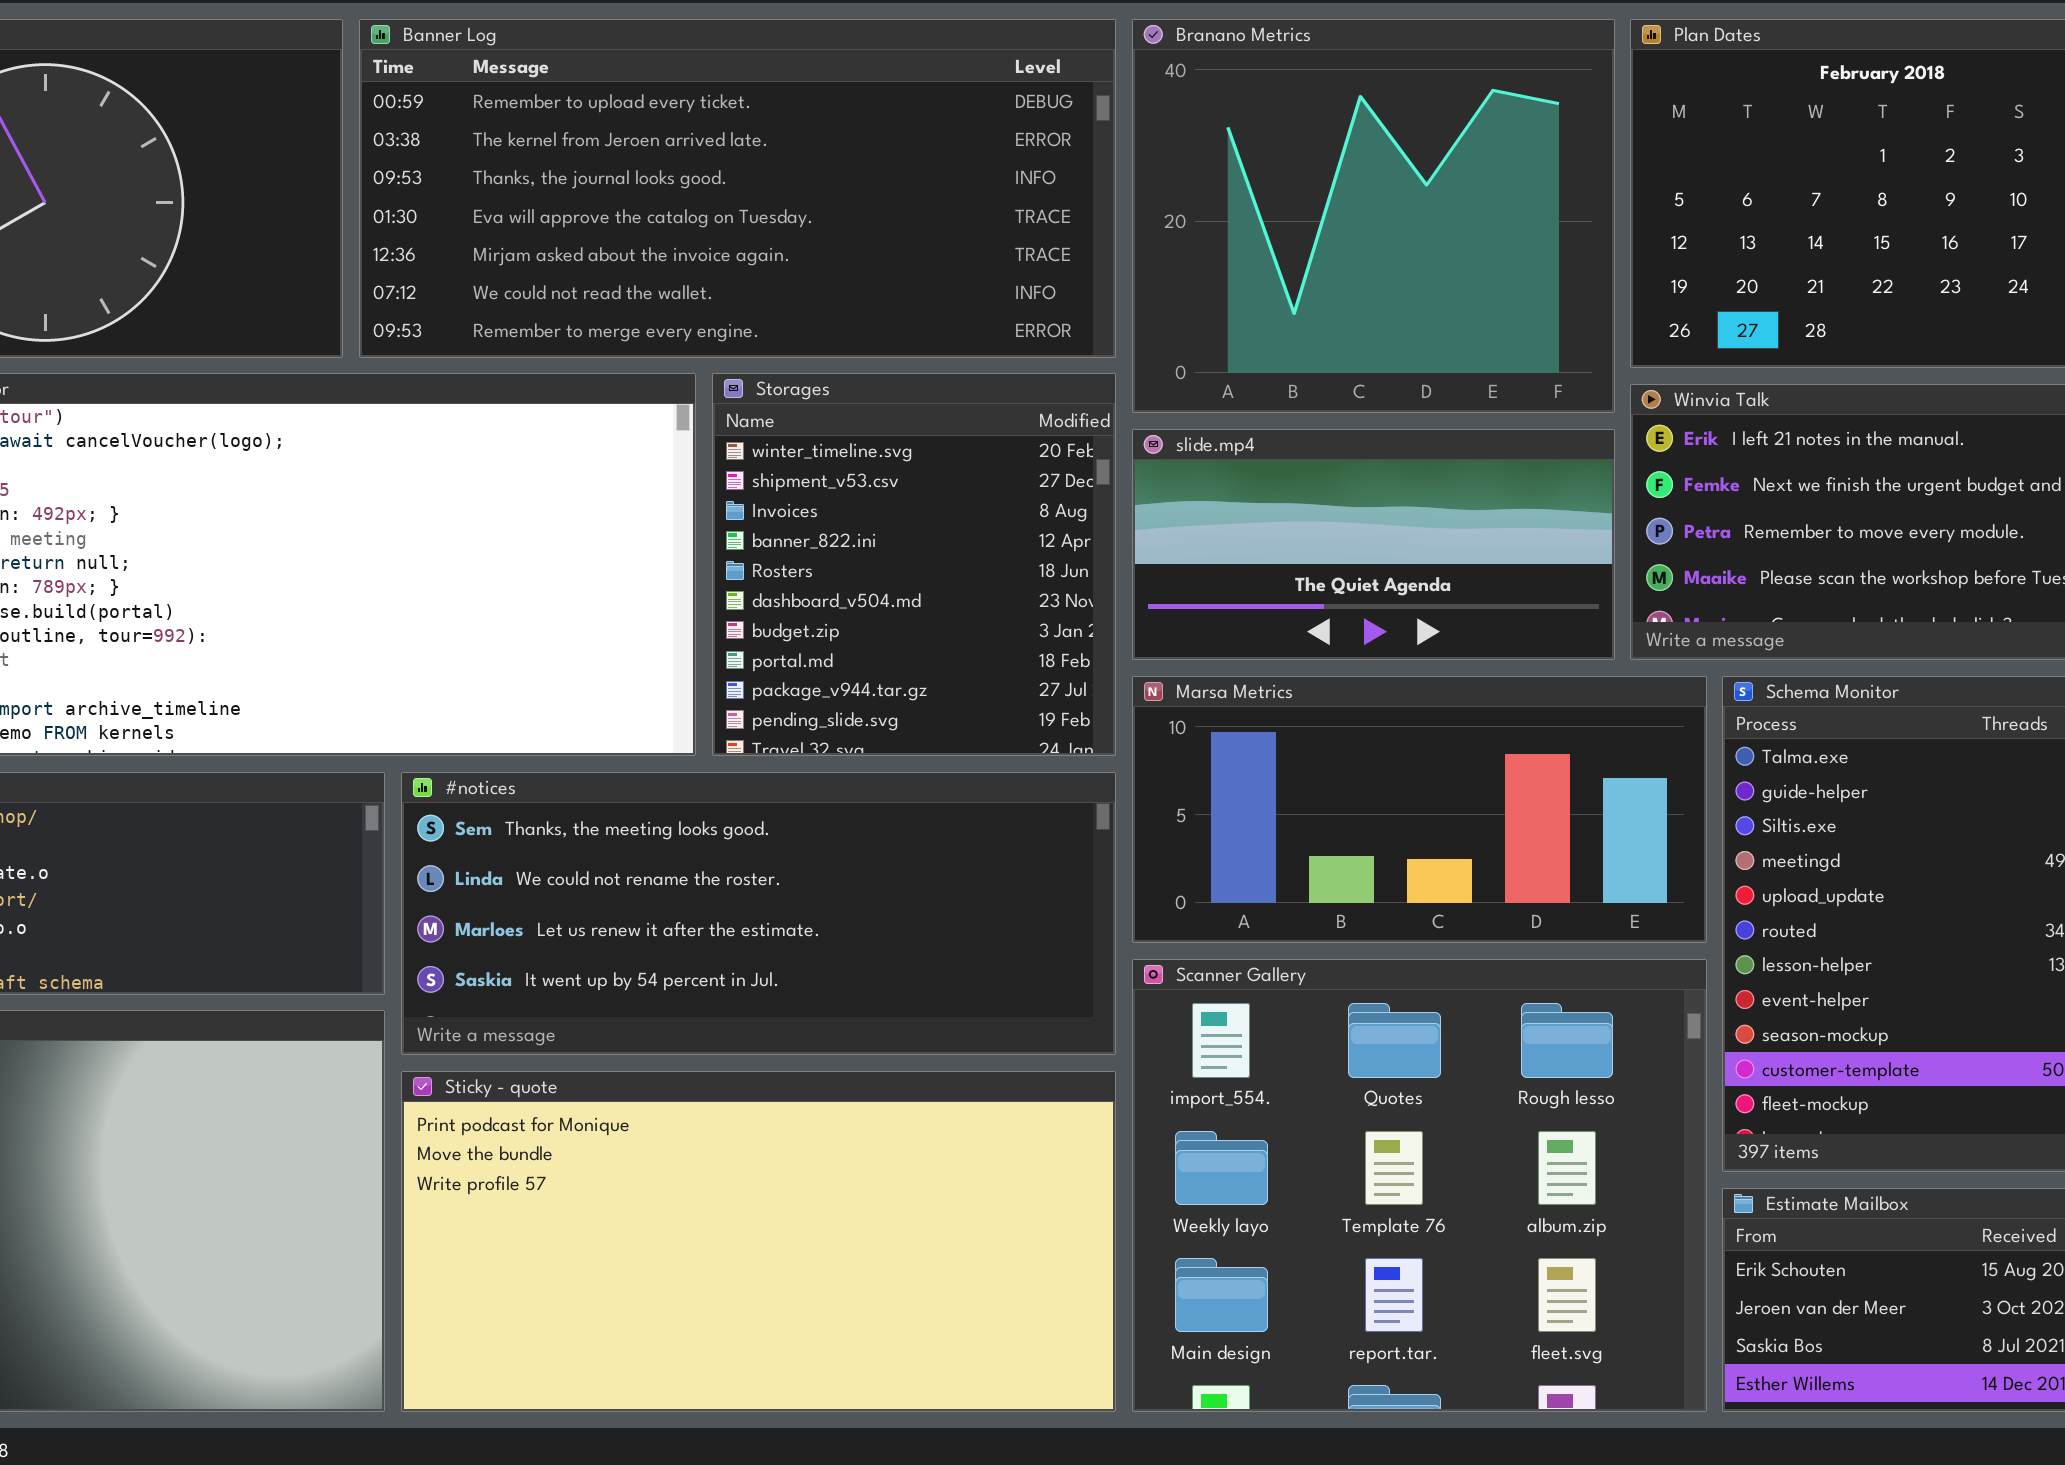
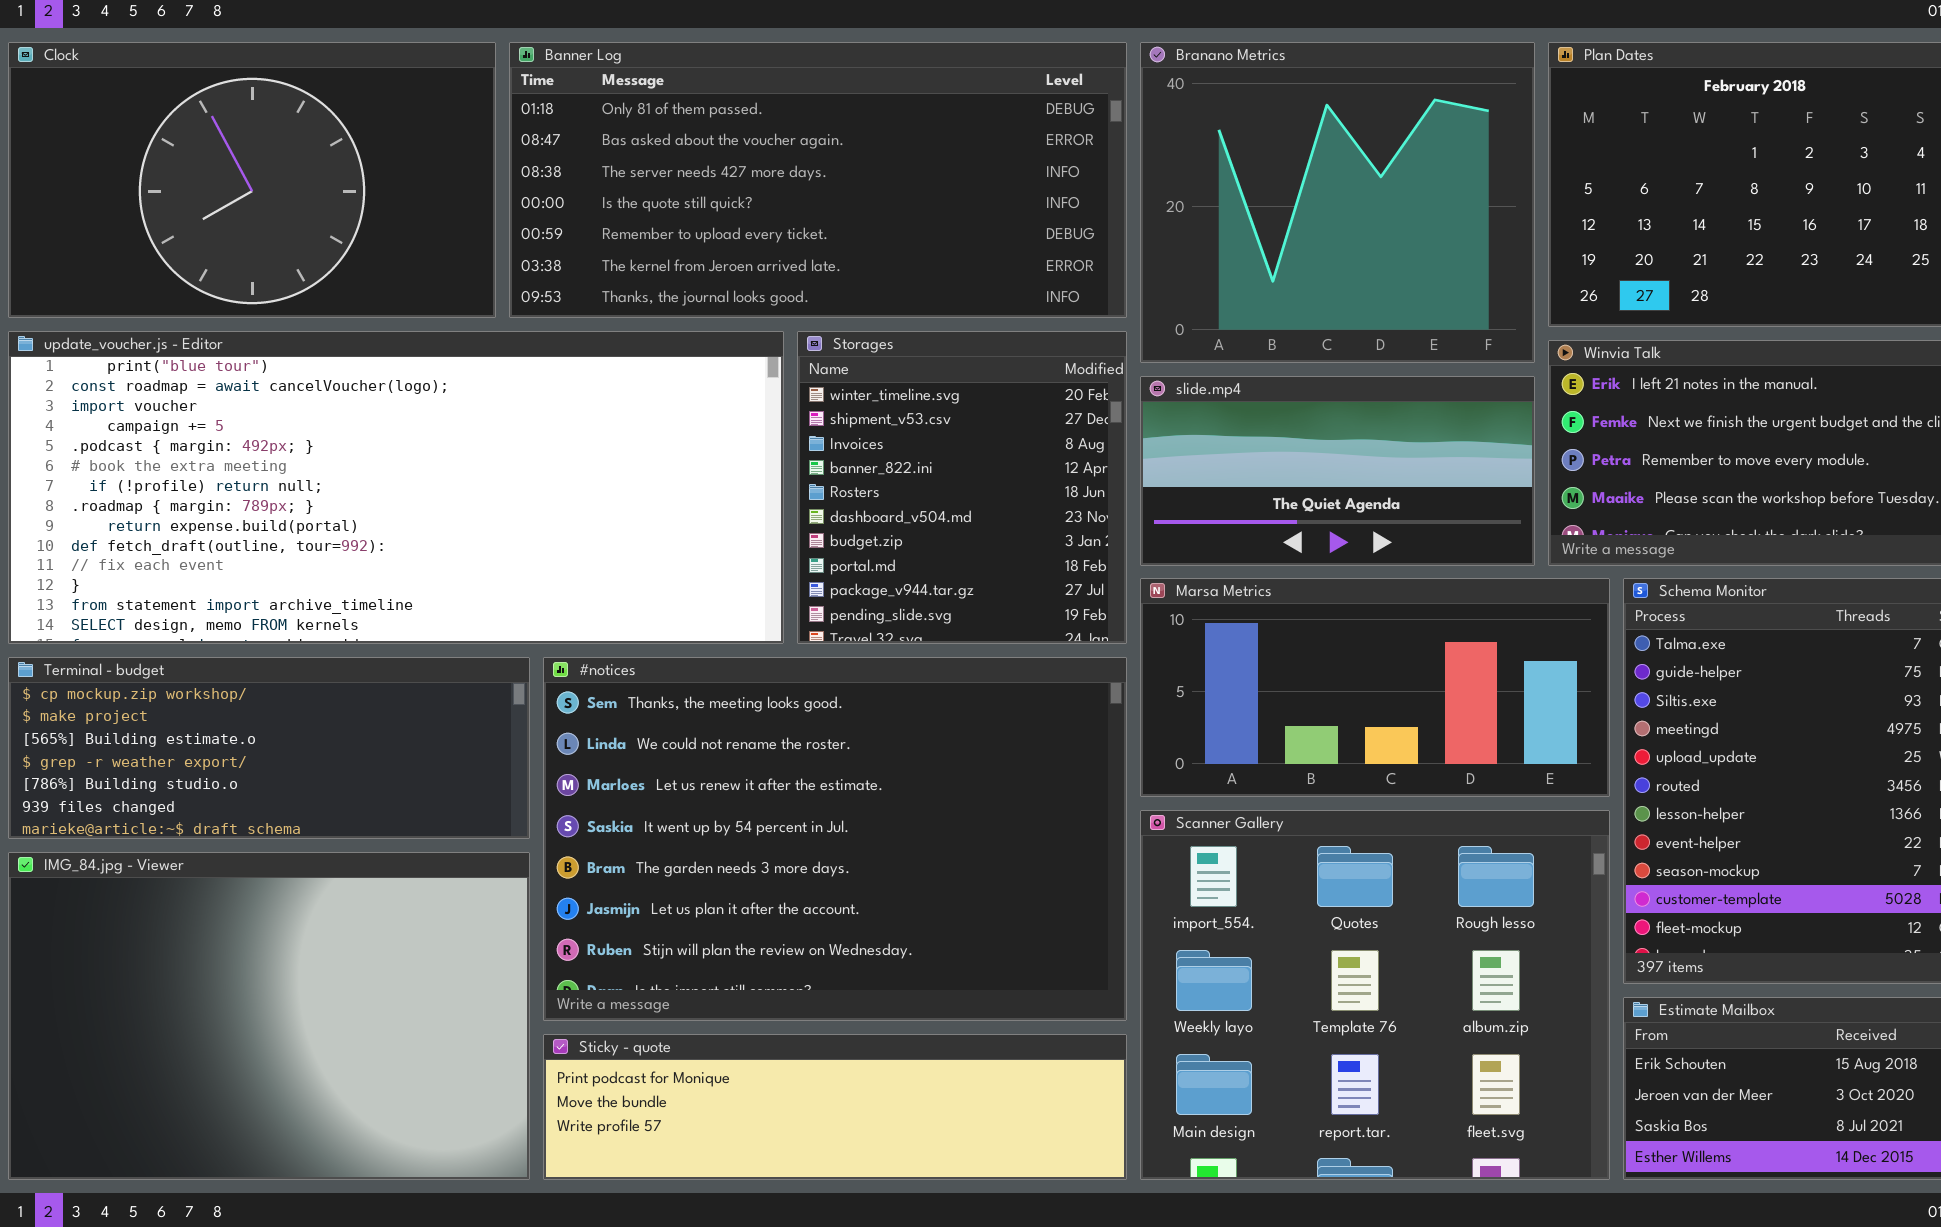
Banner Log: [359,19,1116,358] -> [509,42,1127,318], scrolled up 4 rows
#notices: [401,772,1116,1055] -> [543,657,1127,1021], resized
Sticky - quote: [401,1071,1116,1412] -> [543,1034,1127,1180], resized

